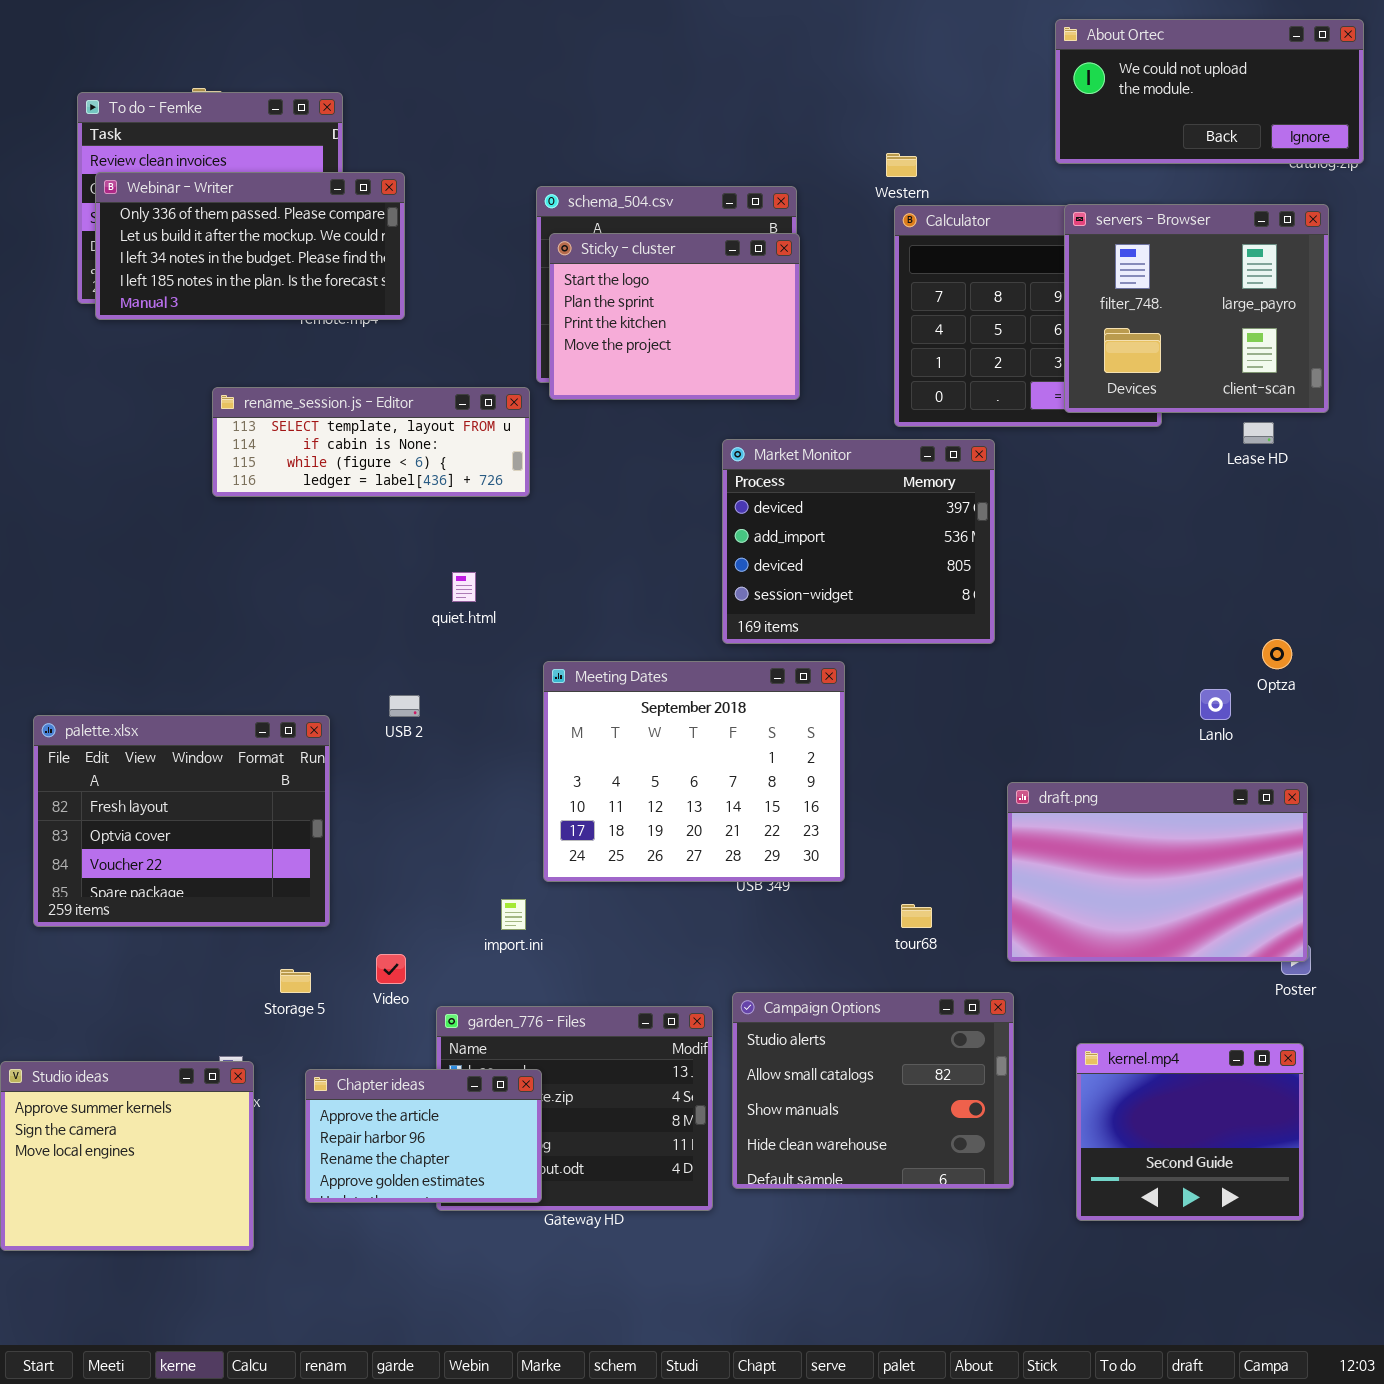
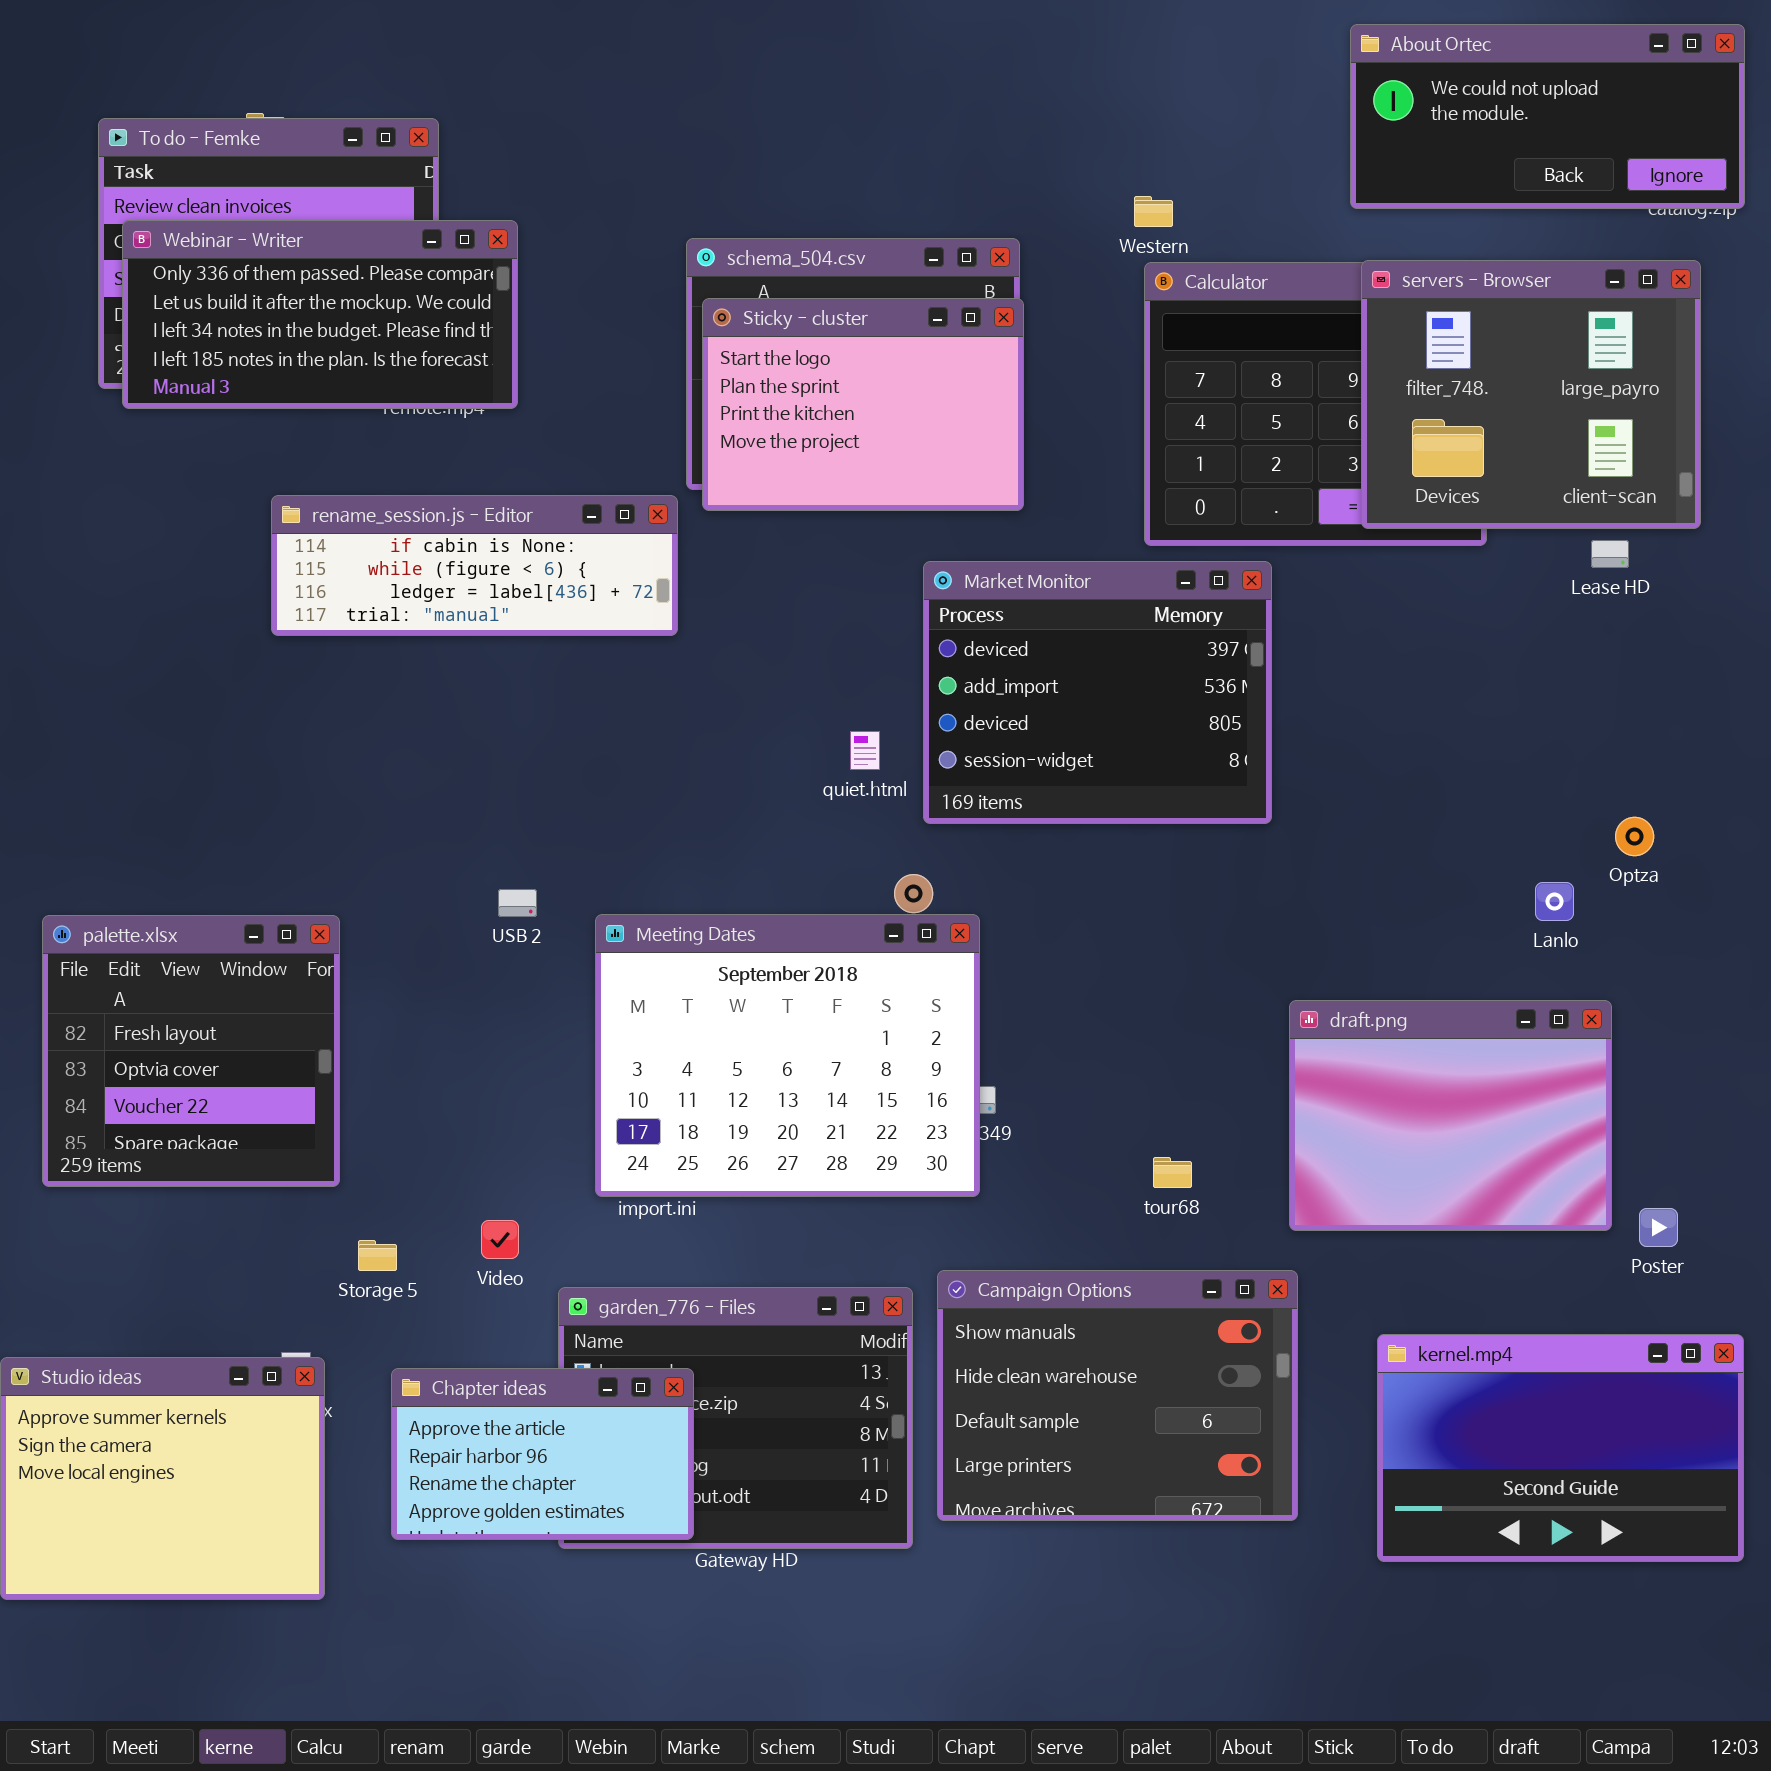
rename_session.js - Editor: [212,387,530,497] -> [271,495,678,636], scrolled down 1 row
quiet.html: [452,572,476,602] -> [850,731,880,770], moved
Meeting Dates: [543,661,845,882] -> [595,914,980,1197], moved
palette.xlsx: [33,715,330,927] -> [42,915,340,1187], resized
draft.png: [1007,782,1308,962] -> [1289,1000,1612,1231], resized
Campaign Options: [732,992,1014,1189] -> [937,1270,1298,1521], scrolled down 2 rows
kernel.mp4: [1076,1043,1304,1221] -> [1377,1334,1744,1562], resized

